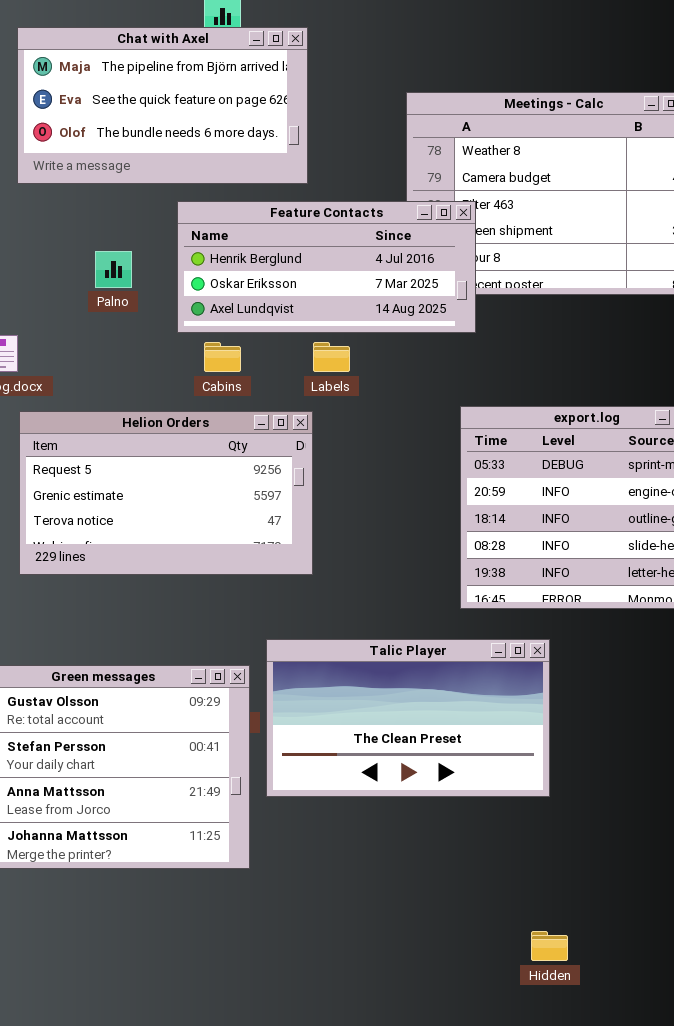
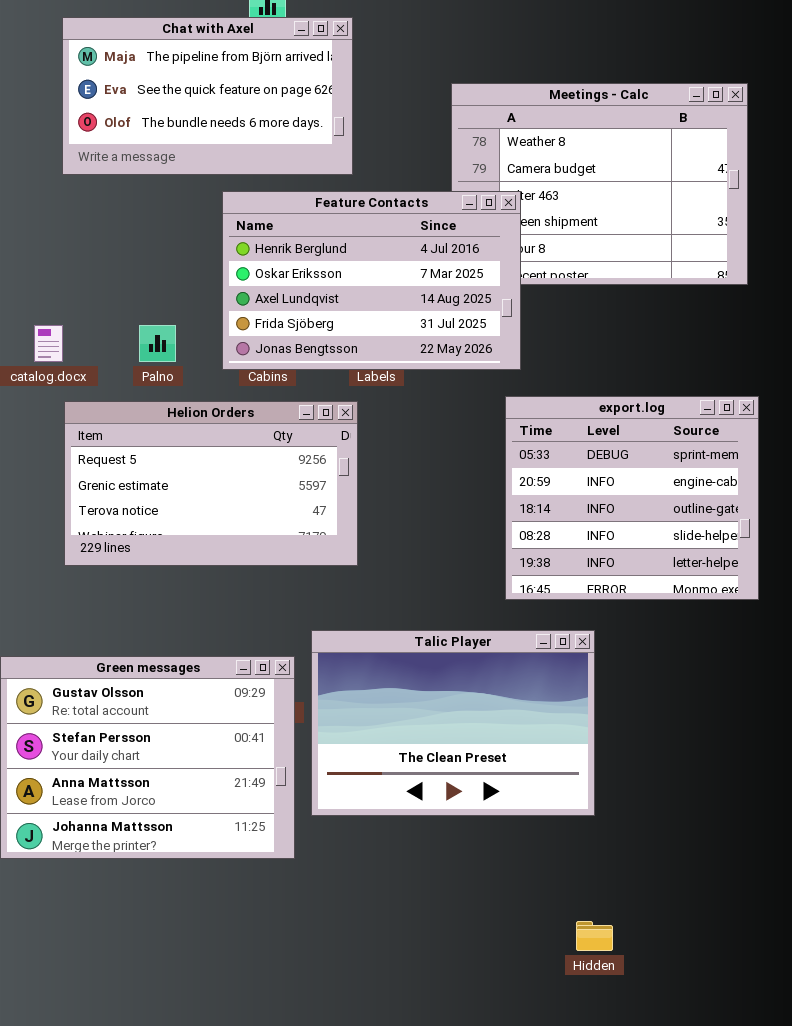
Feature Contacts: [177,201,476,333] -> [222,191,521,370], resized
Palno: [95,251,132,288] -> [139,325,176,362], moved
Talic Player: [266,639,550,797] -> [311,630,595,816], resized

